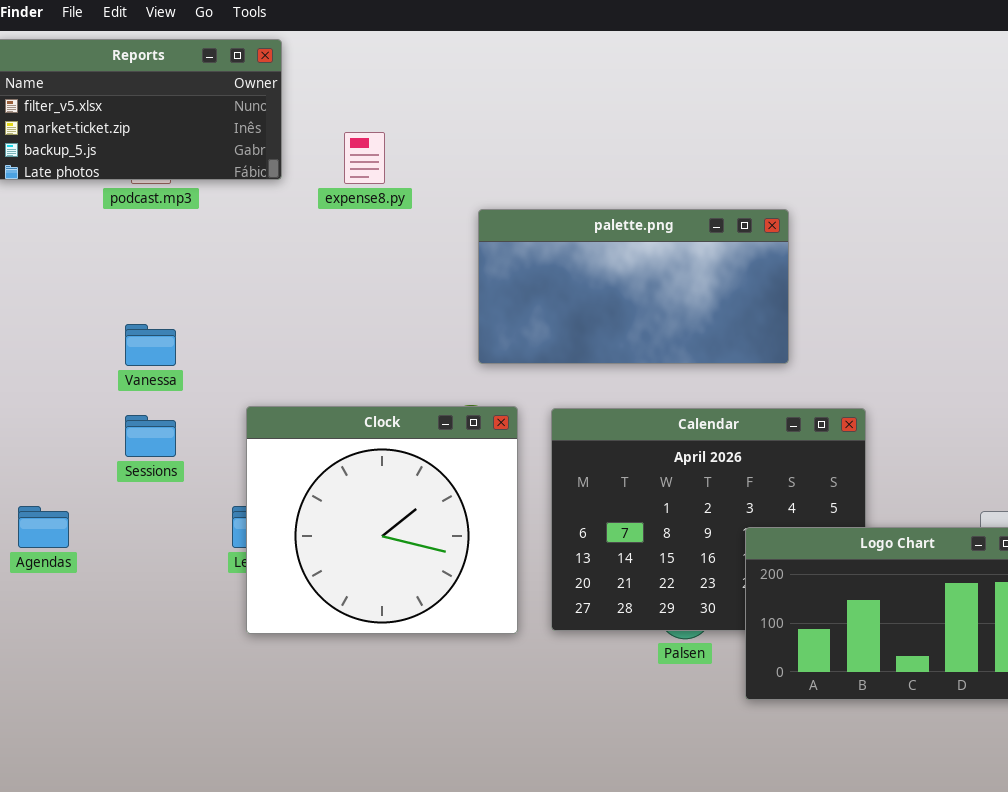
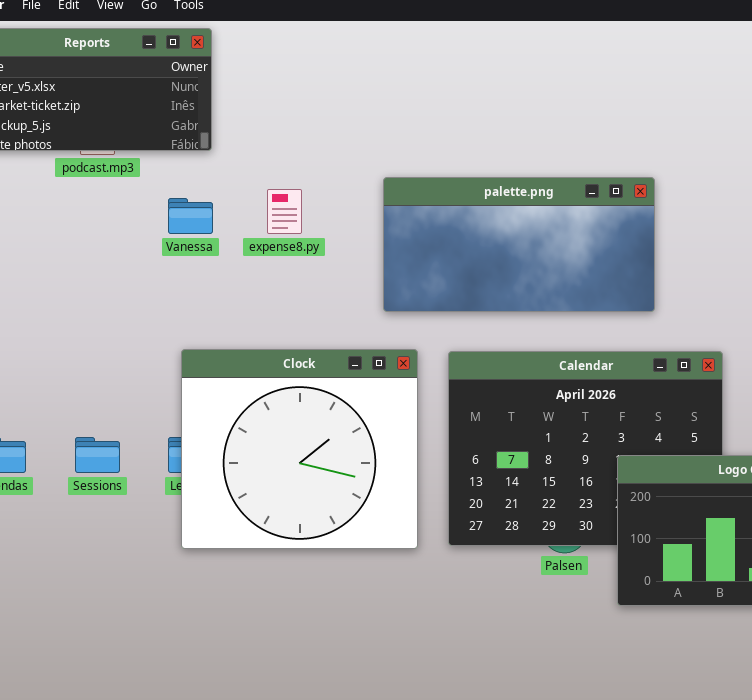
expense8.py: [344,132,385,184] -> [267,189,302,234], moved
Vanessa: [125,324,176,366] -> [168,198,213,234], moved
Sessions: [125,415,176,457] -> [75,437,120,473], moved

